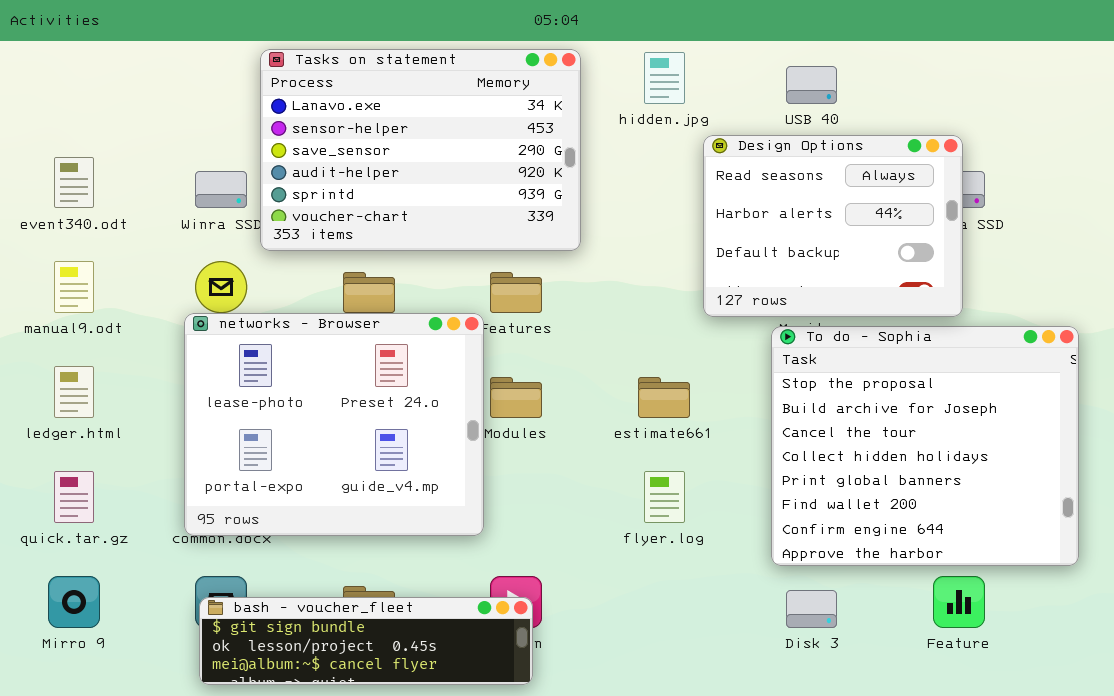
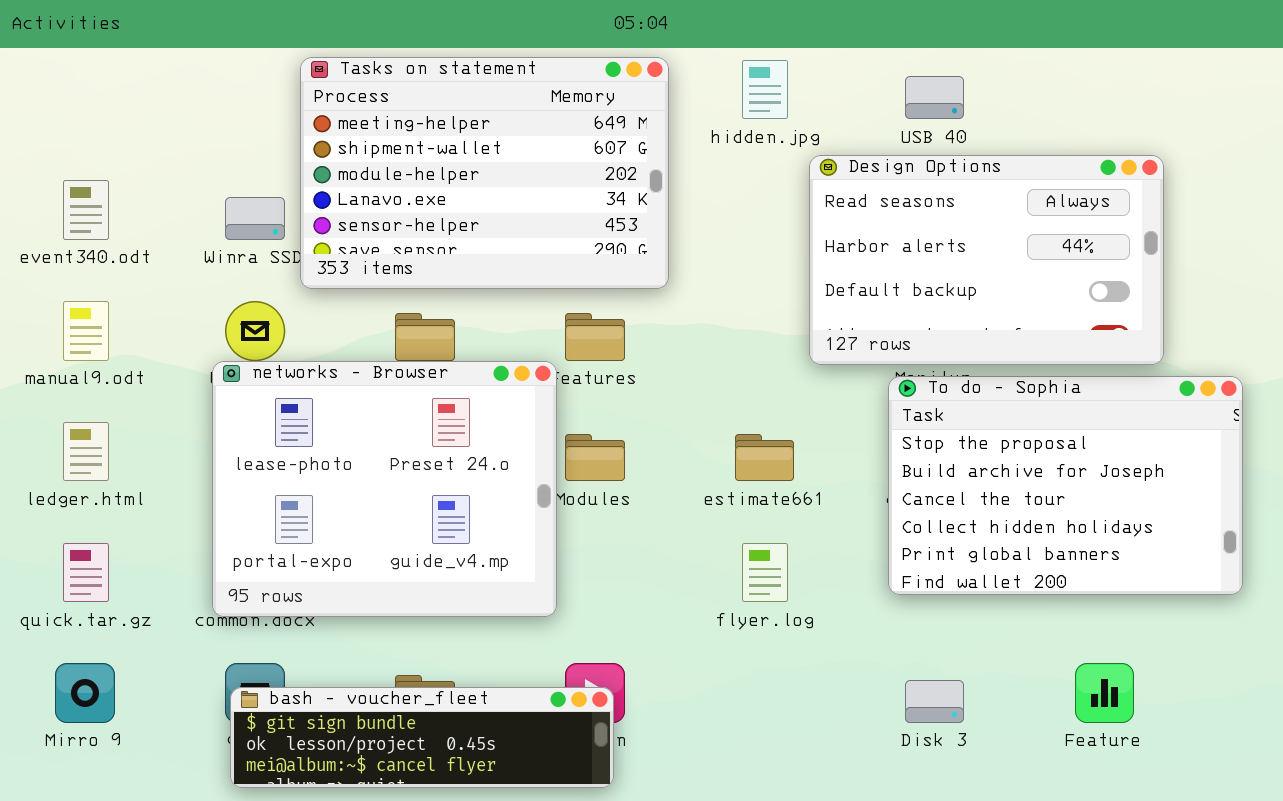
Tasks on statement: [260,49,581,251] -> [300,57,669,289], scrolled up 3 rows
Design Options: [703,135,963,317] -> [809,155,1164,365], resized
To do - Sophia: [771,326,1079,566] -> [888,376,1243,595], resized

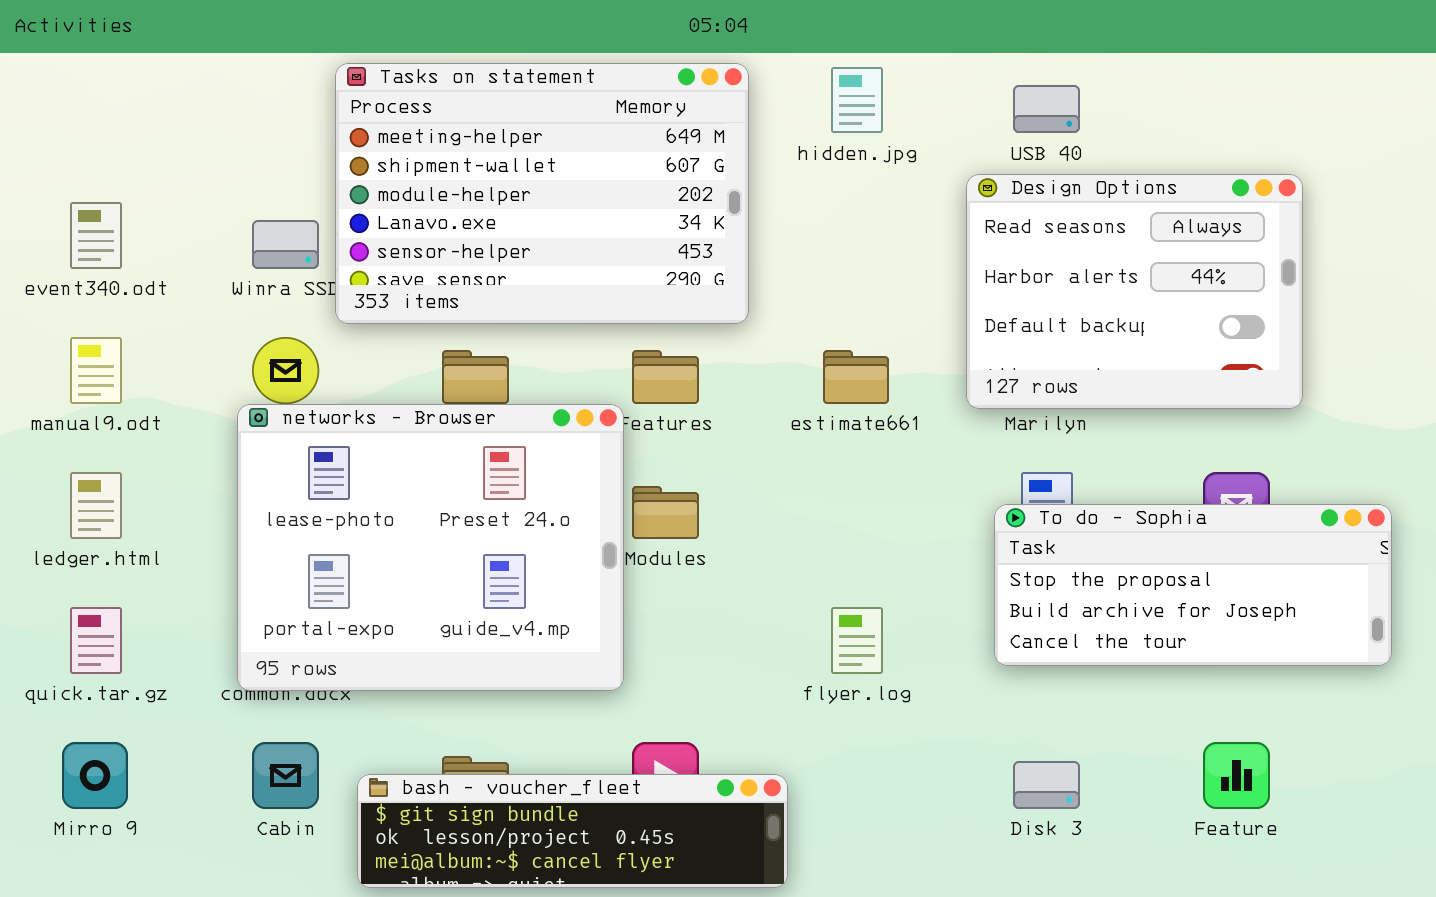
Design Options: [809,155,1164,365] -> [966,174,1303,409], resized
To do - Sophia: [888,376,1243,595] -> [994,504,1392,666], resized
estimate661: [735,434,794,481] -> [823,350,889,404], moved
bash - voucher_fleet: [230,687,614,788] -> [357,774,788,888], moved

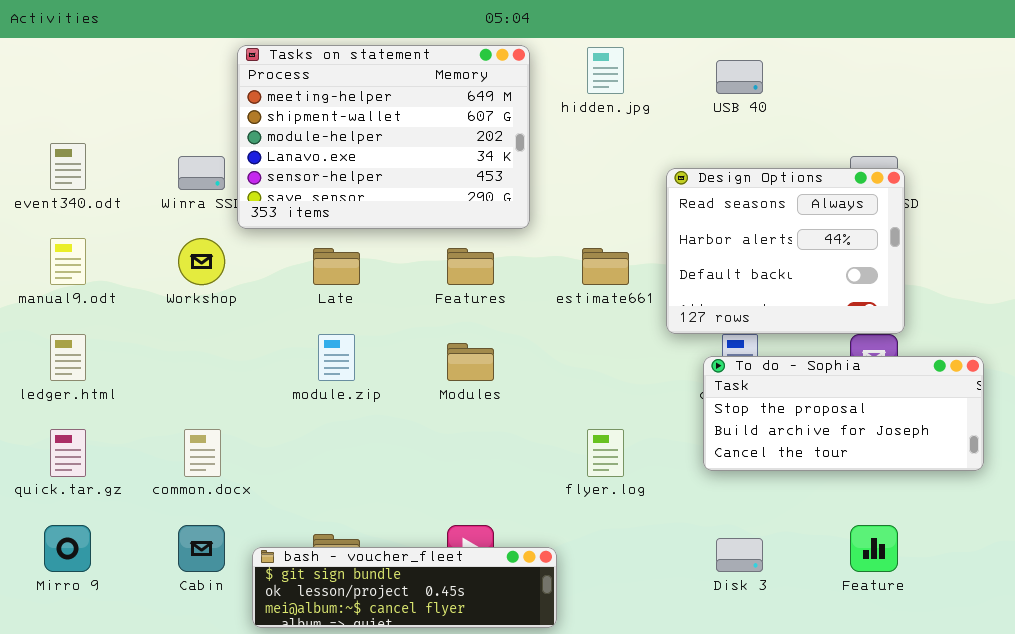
Design Options: [966,174,1303,409] -> [666,168,905,334], moved
networks - Browser: [237,404,624,691] -> none, closed

